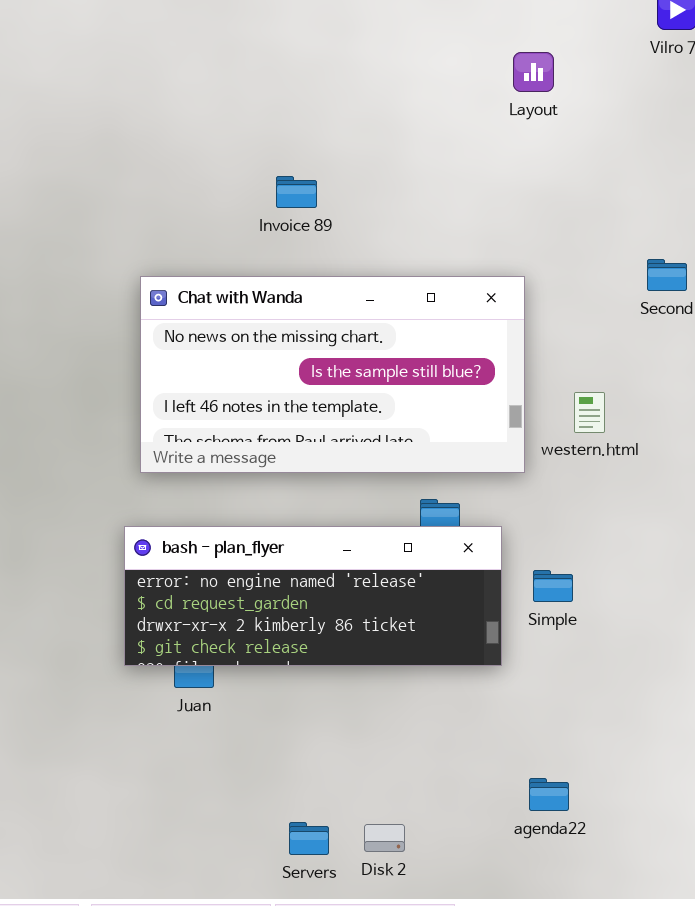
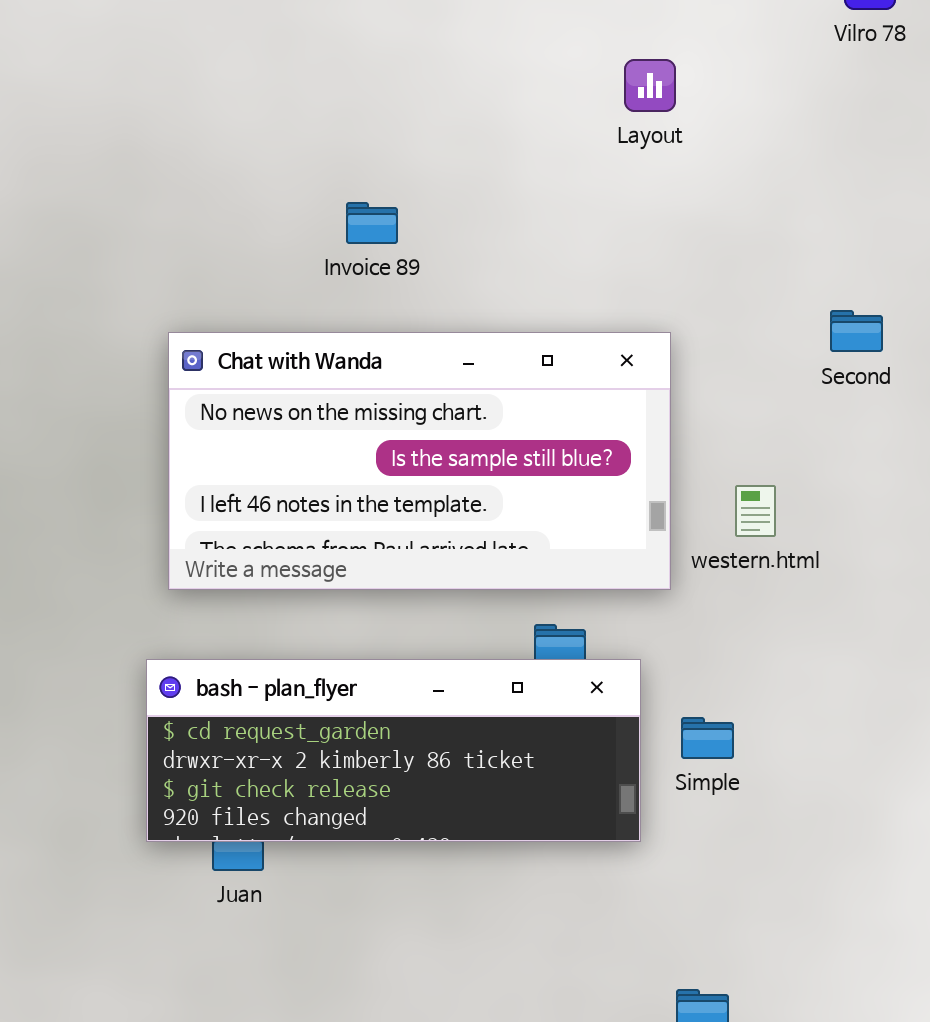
Layout: [513,52,554,92] -> [624,59,676,112], moved
bash - plan_flyer: [124,526,502,666] -> [146,659,641,842], scrolled down 1 row

